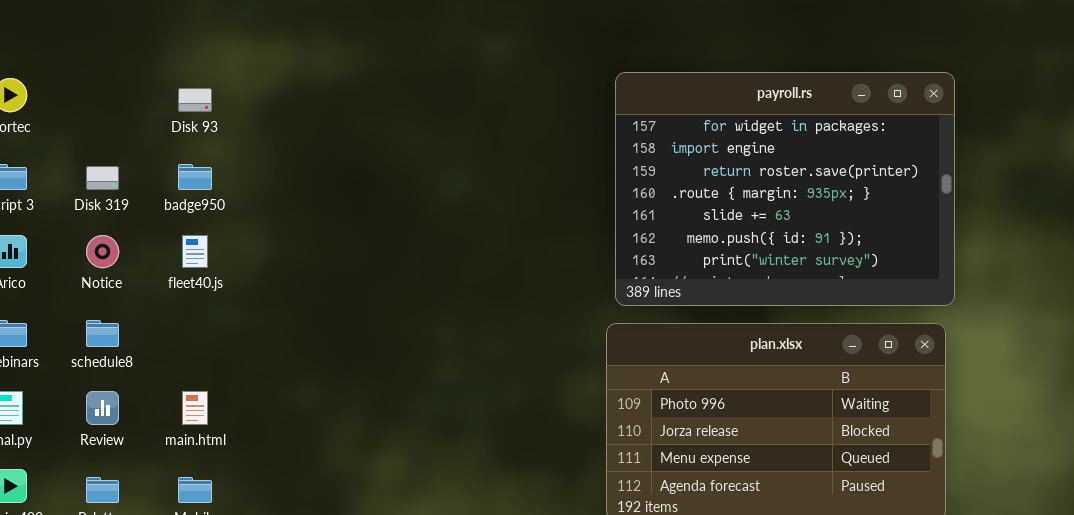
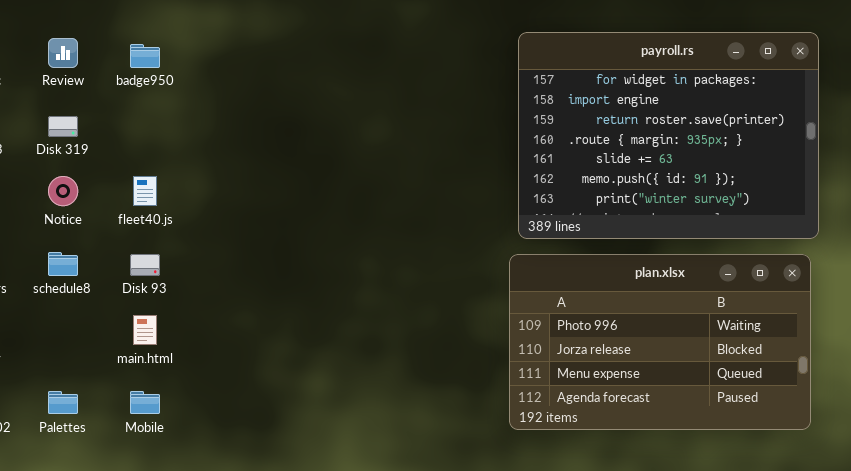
Disk 93: [178,88,212,112] -> [130,254,160,276], moved
badge950: [178,164,212,190] -> [130,44,160,68], moved
Review: [86,391,119,425] -> [48,38,78,68], moved

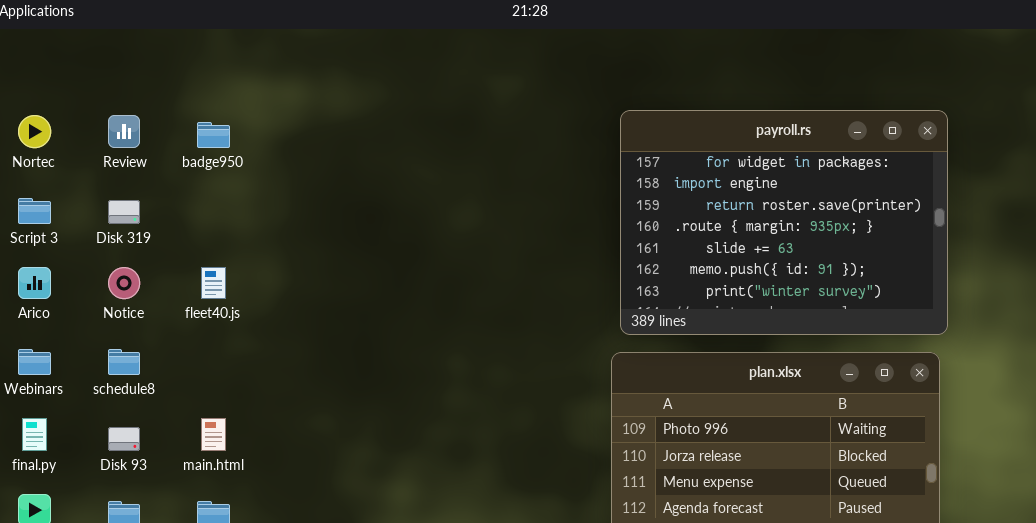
Disk 93: [130,254,160,276] -> [108,427,140,451], moved

